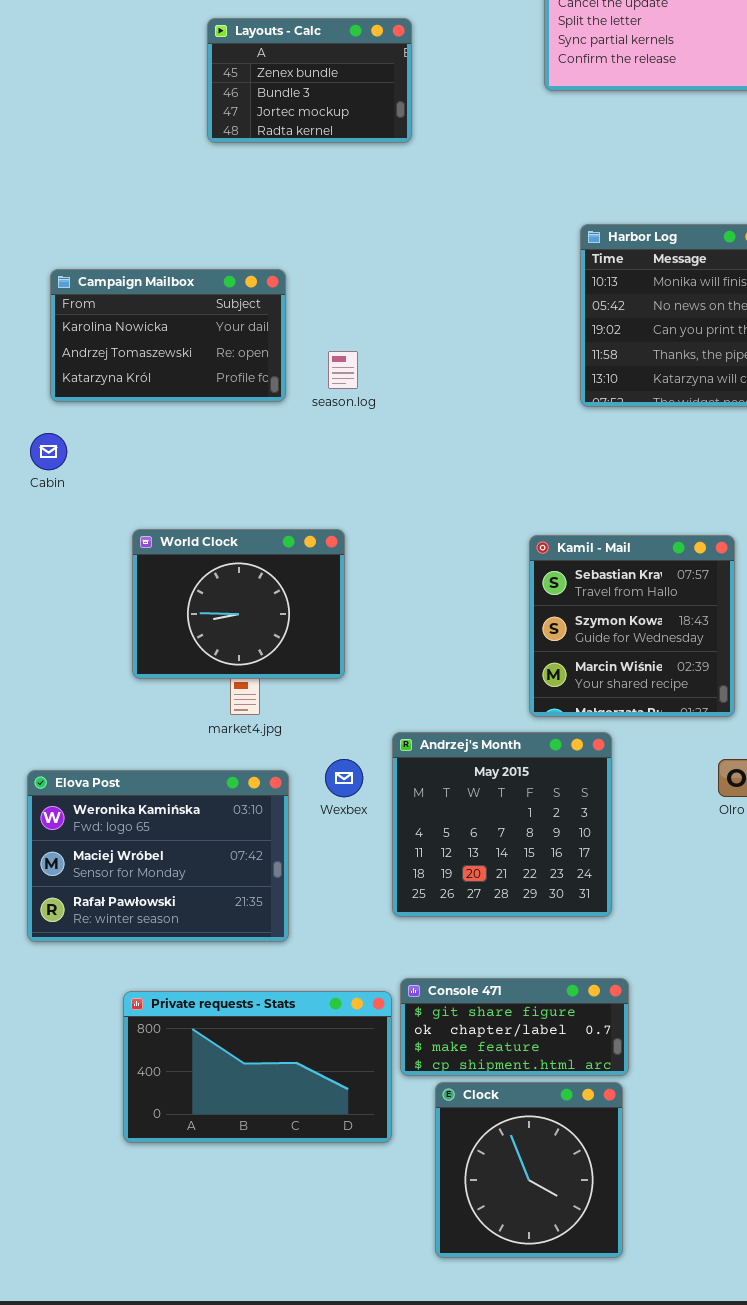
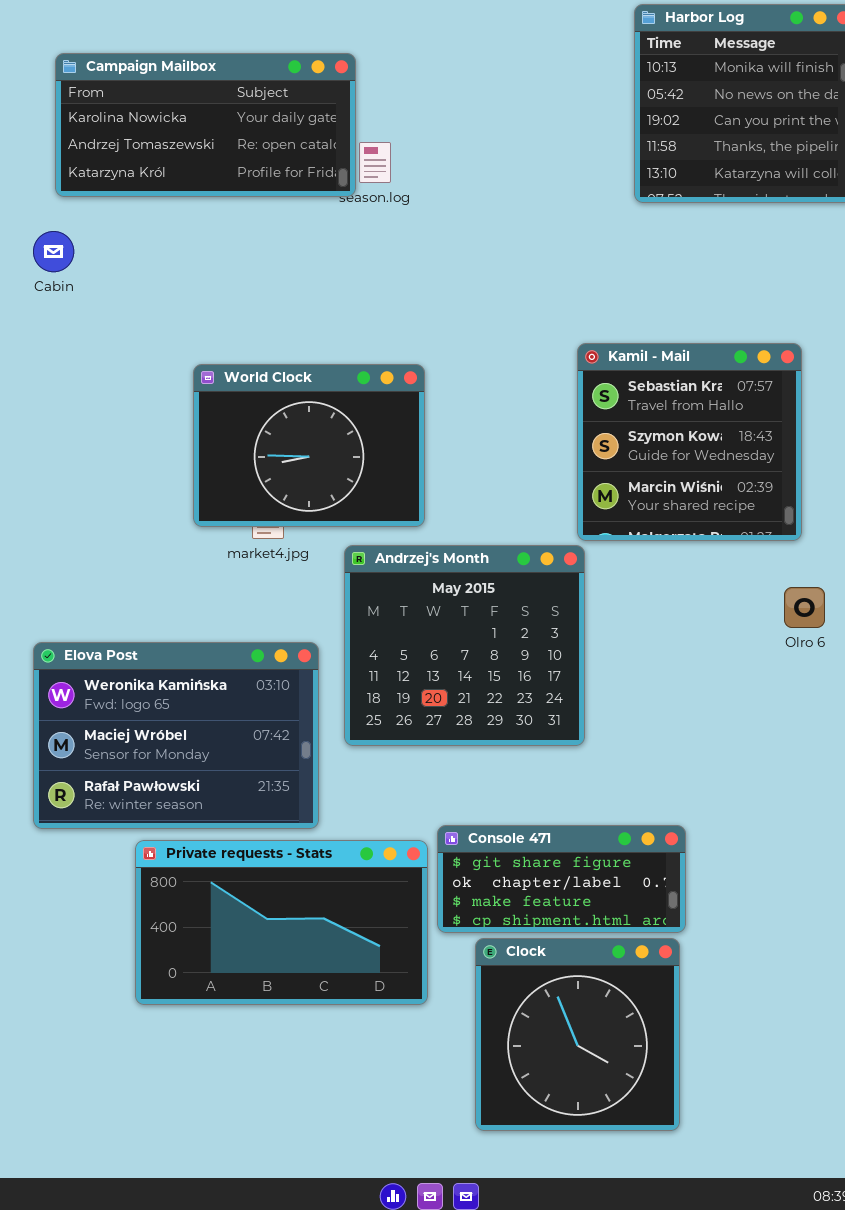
Campaign Mailbox: [50,269,286,402] -> [55,53,356,197], resized
World Clock: [132,529,345,679] -> [193,364,425,527], moved
Andrzej's Month: [392,732,612,917] -> [344,545,585,746], moved
Elova Post: [27,770,289,942] -> [33,642,319,829], moved

